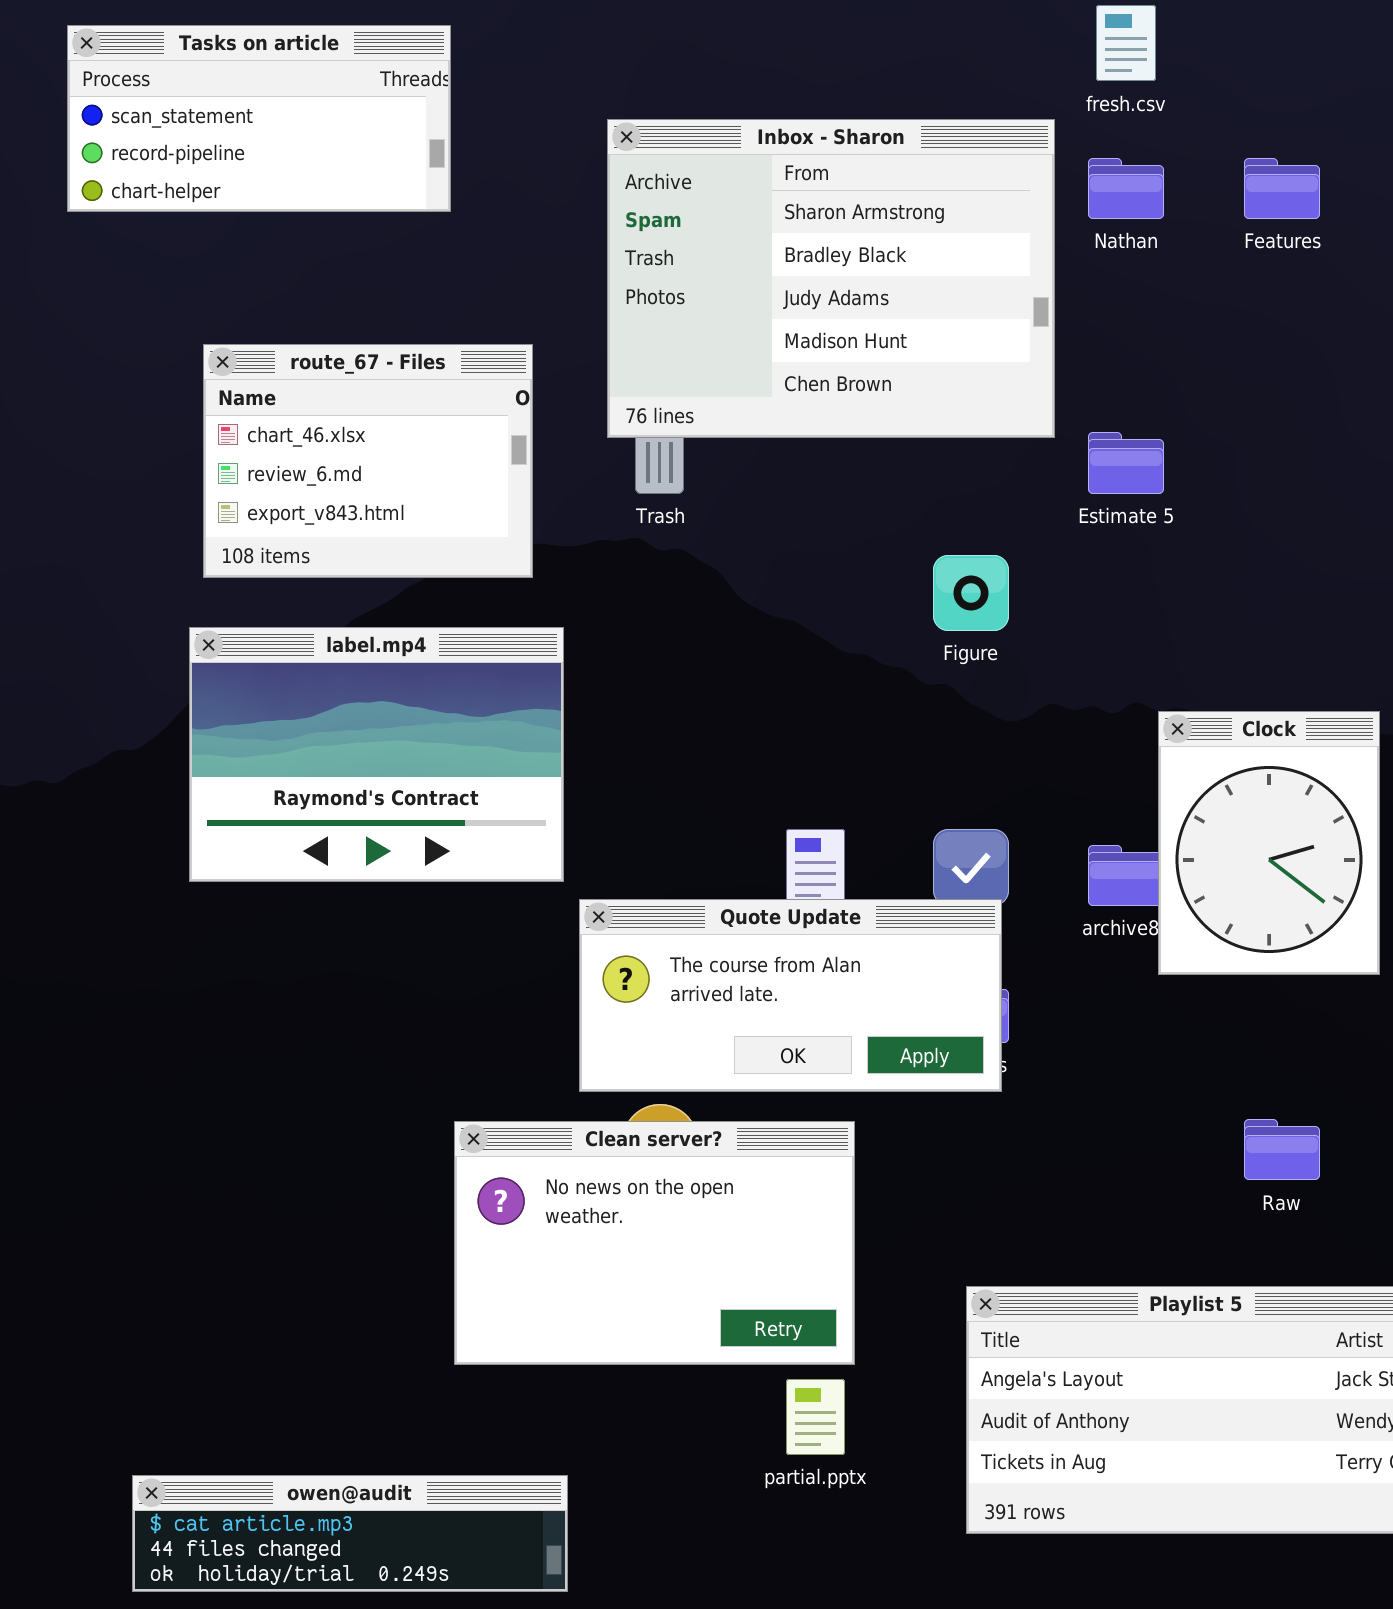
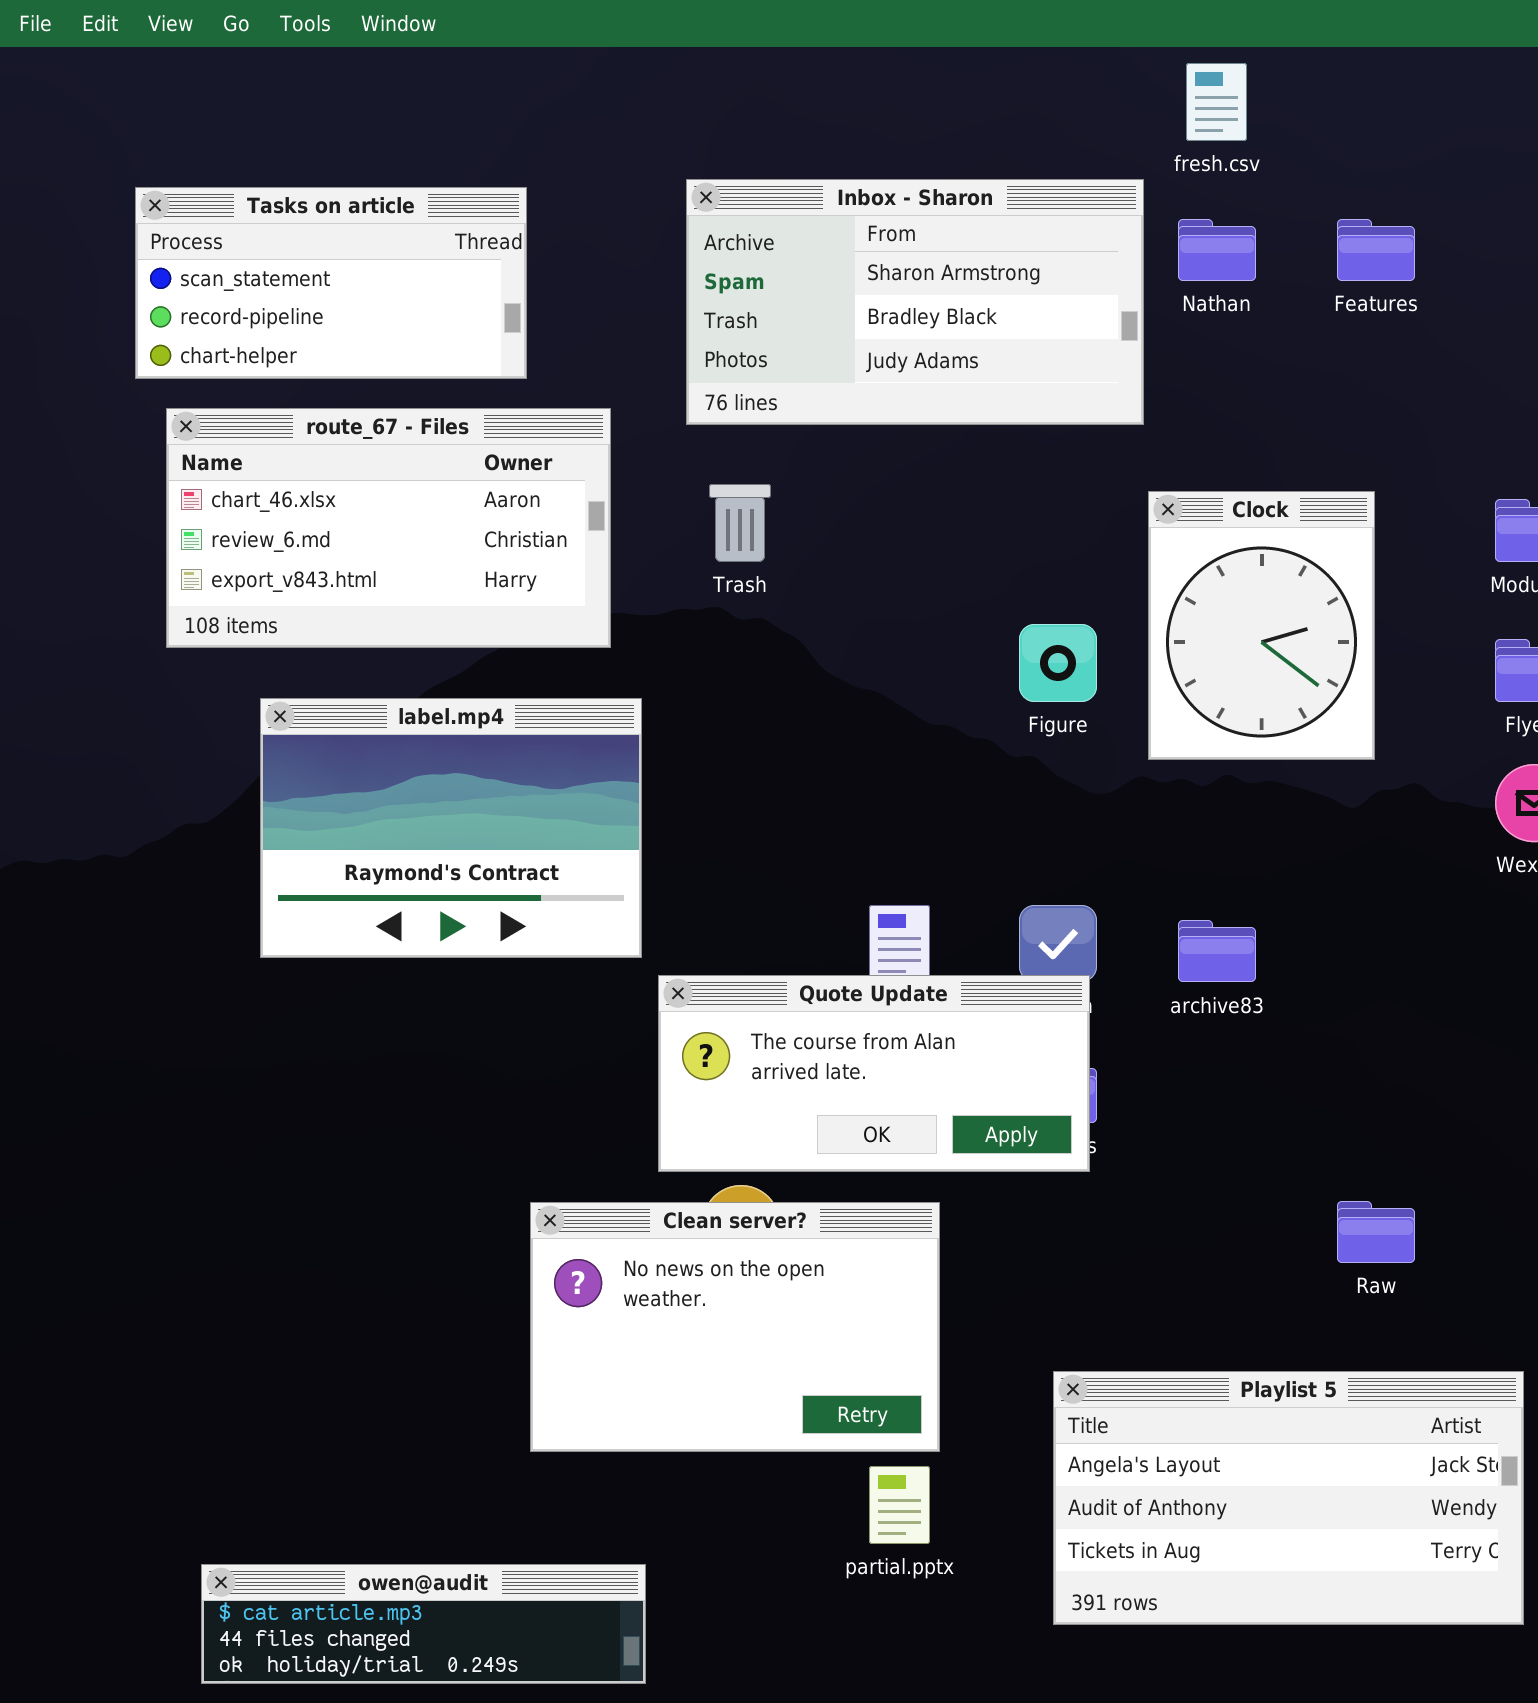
Tasks on article: [67,25,451,212] -> [135,187,527,379], moved
Inbox - Sharon: [607,119,1055,438] -> [686,179,1144,425], resized
route_67 - Files: [203,344,533,578] -> [166,408,611,648], resized
Clock: [1158,711,1380,975] -> [1148,491,1375,760], moved

